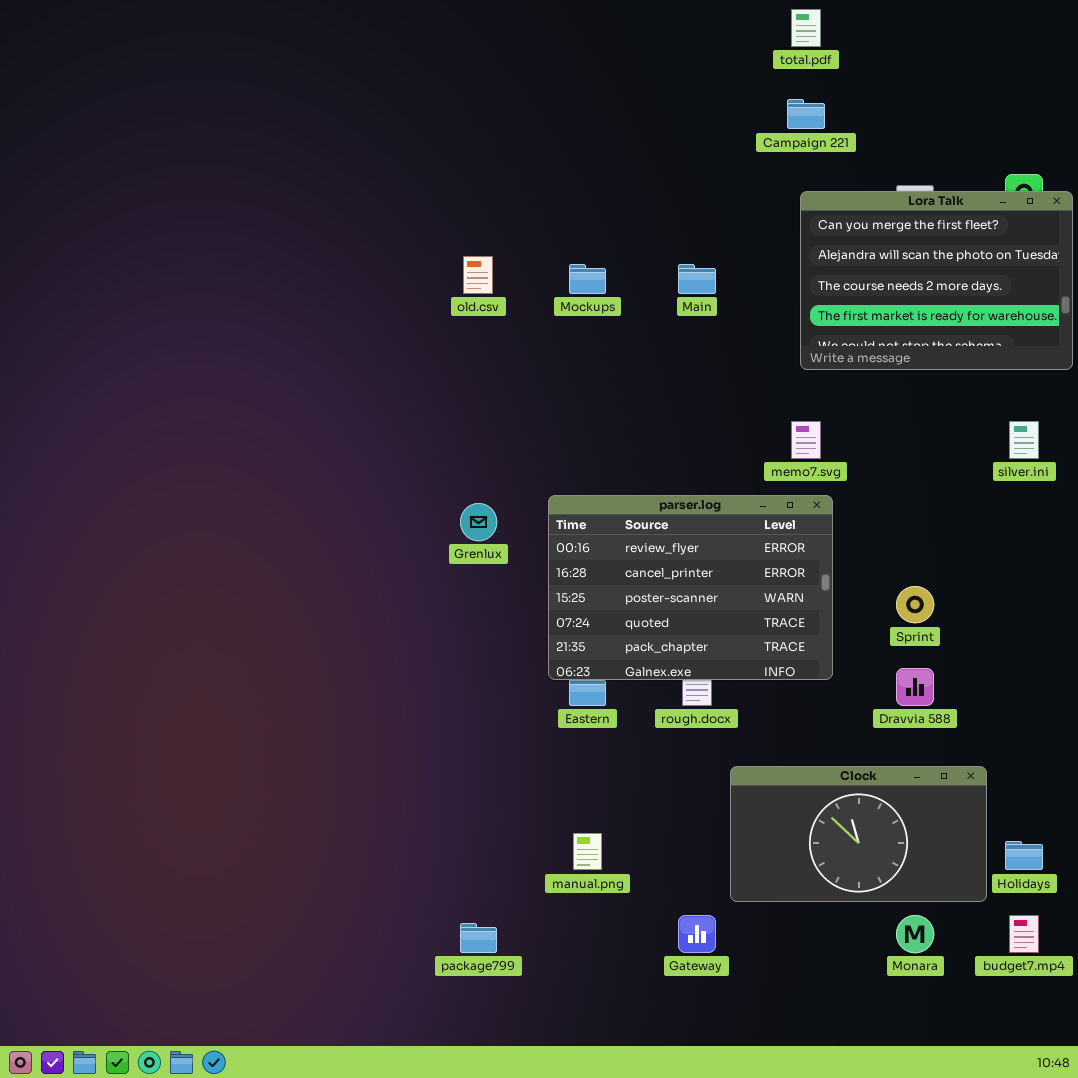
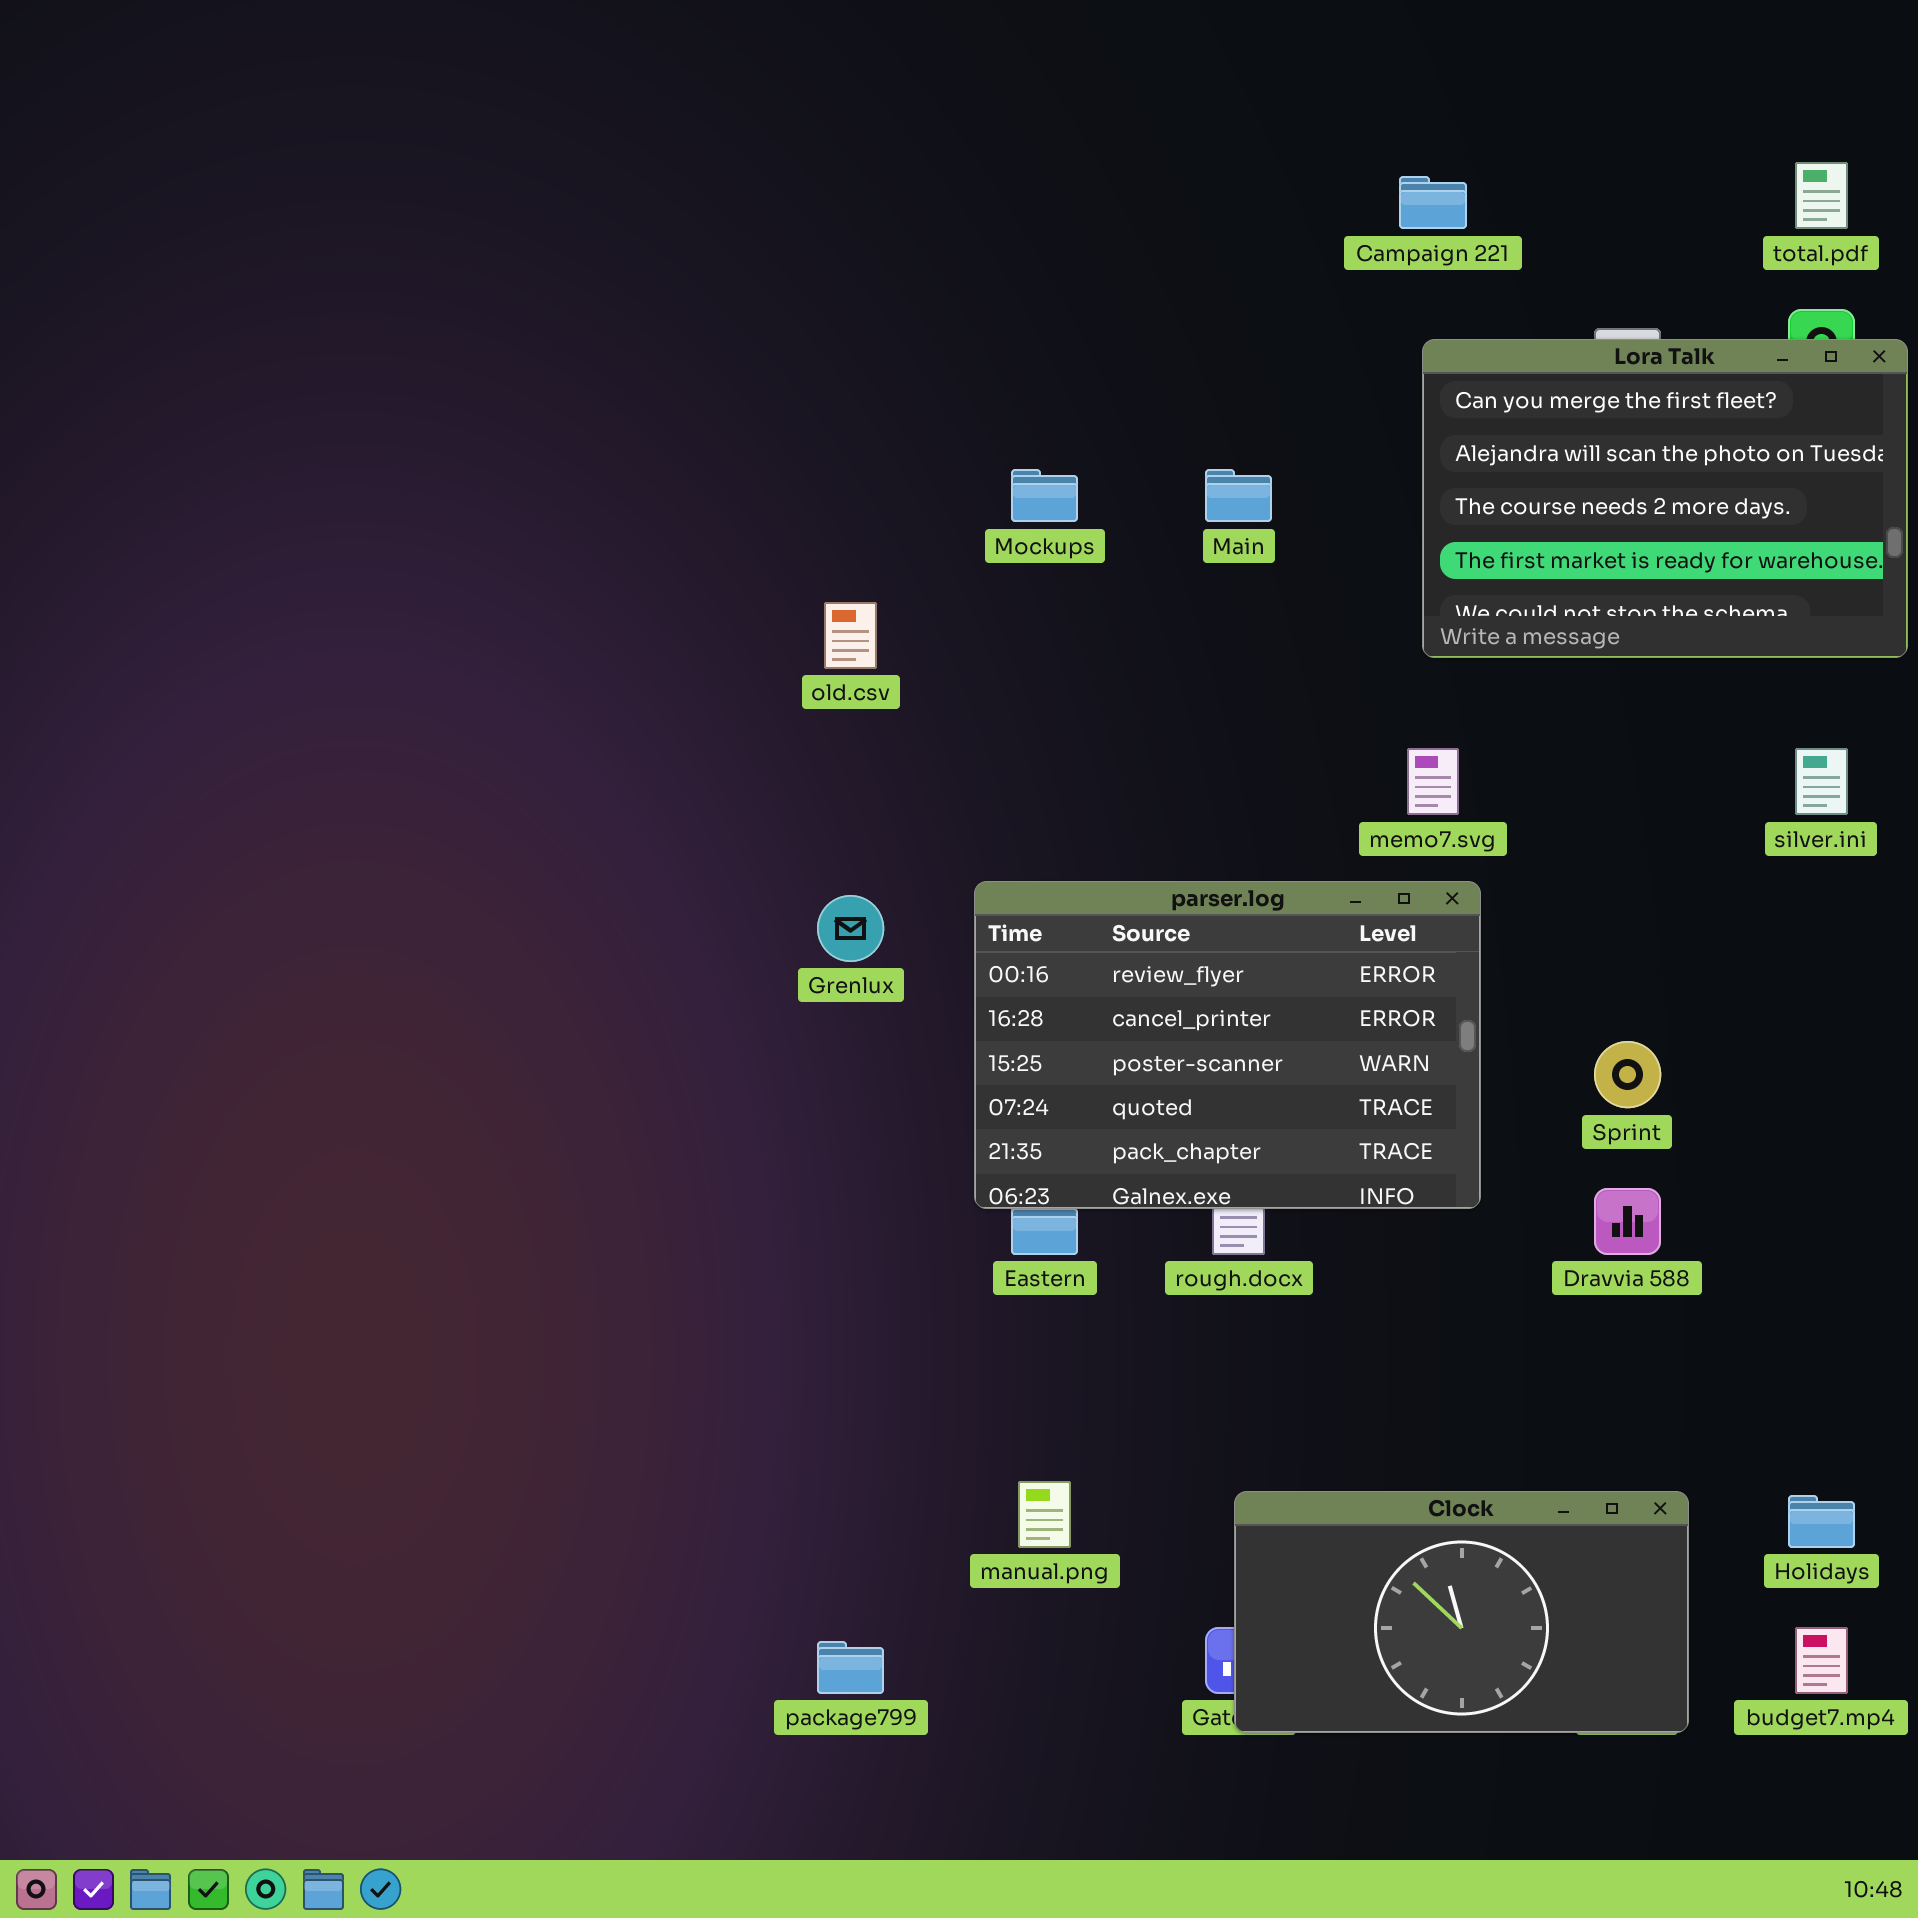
total.pdf: [791,9,821,47] -> [1795,162,1848,229], moved
old.csv: [463,256,493,294] -> [824,602,877,669], moved
Clock: [730,766,987,902] -> [1234,1491,1689,1733], moved

